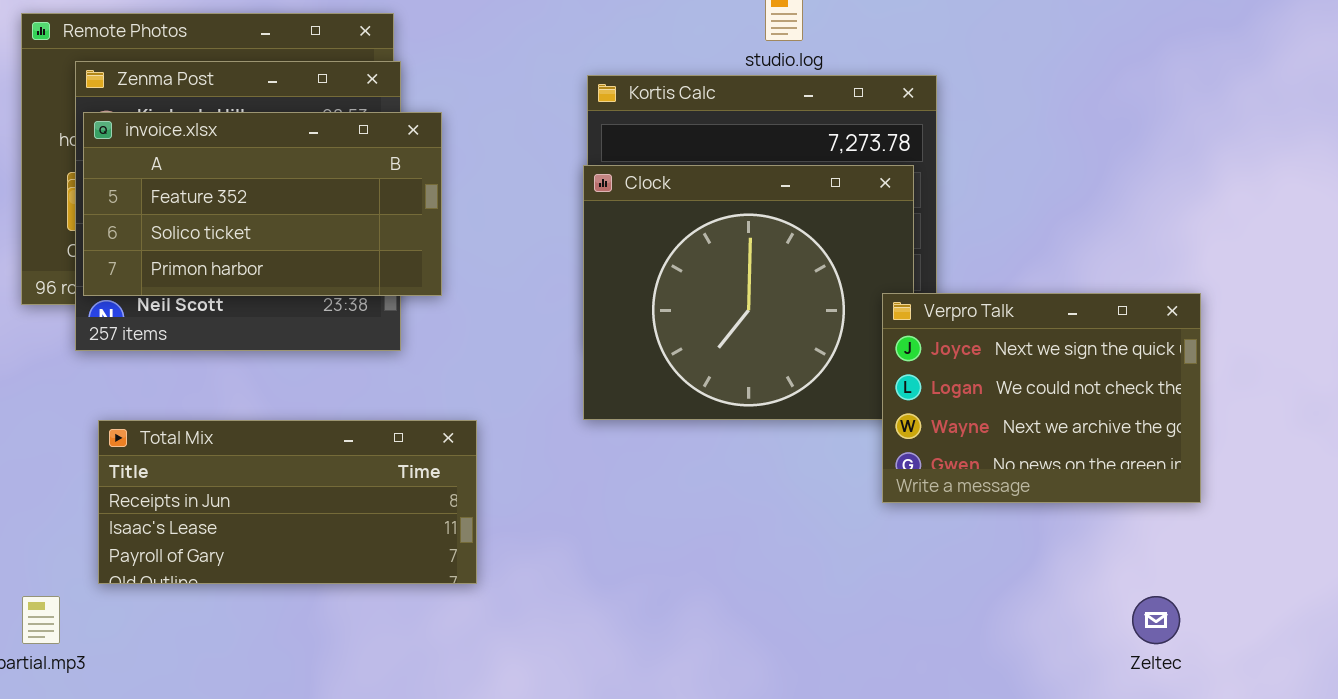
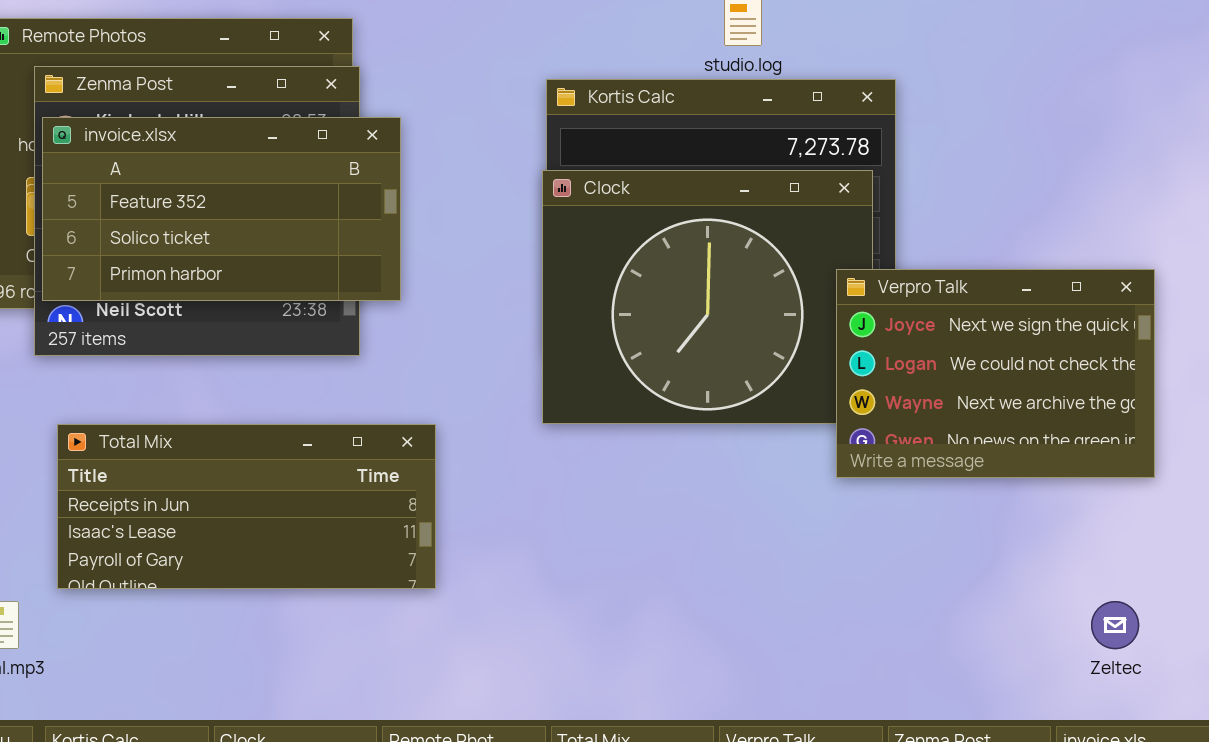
Verpro Talk: [882,293,1201,503] -> [836,269,1155,478], moved

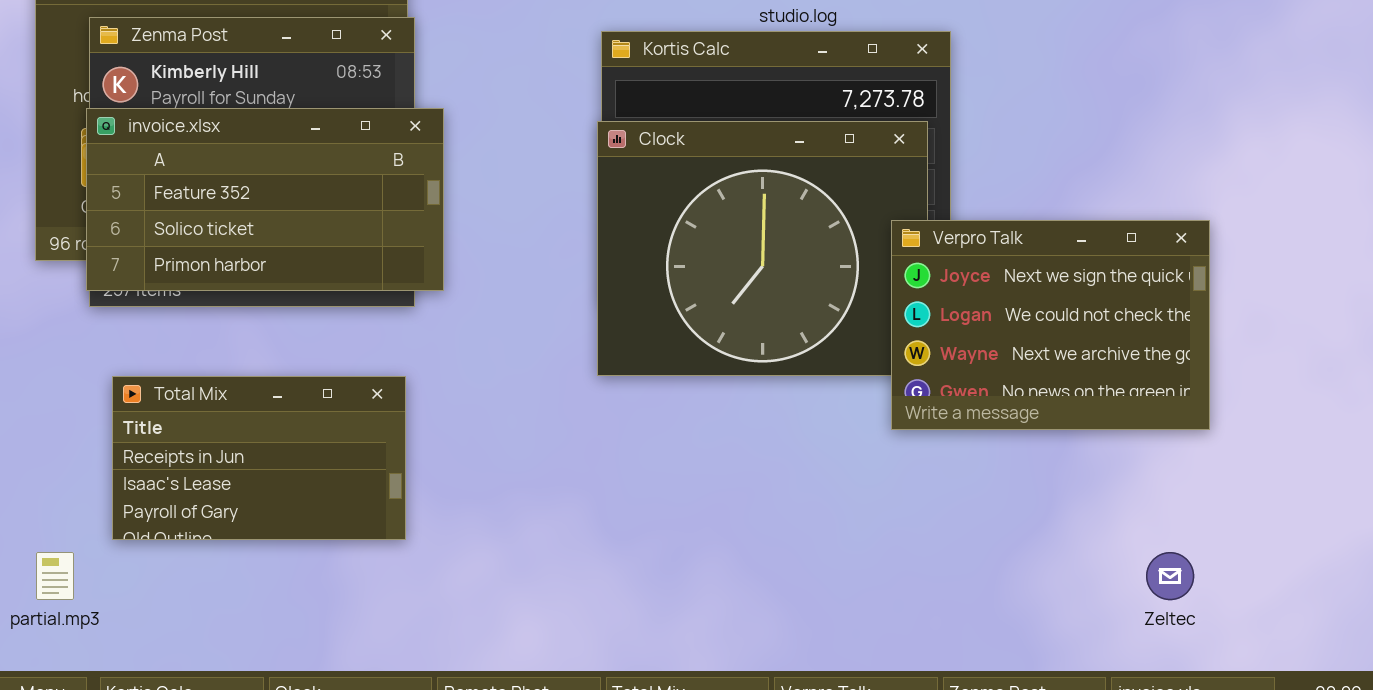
invoice.xlsx: [42,117,401,301] -> [86,108,444,291], moved
Total Mix: [57,424,436,589] -> [112,376,406,540], resized

